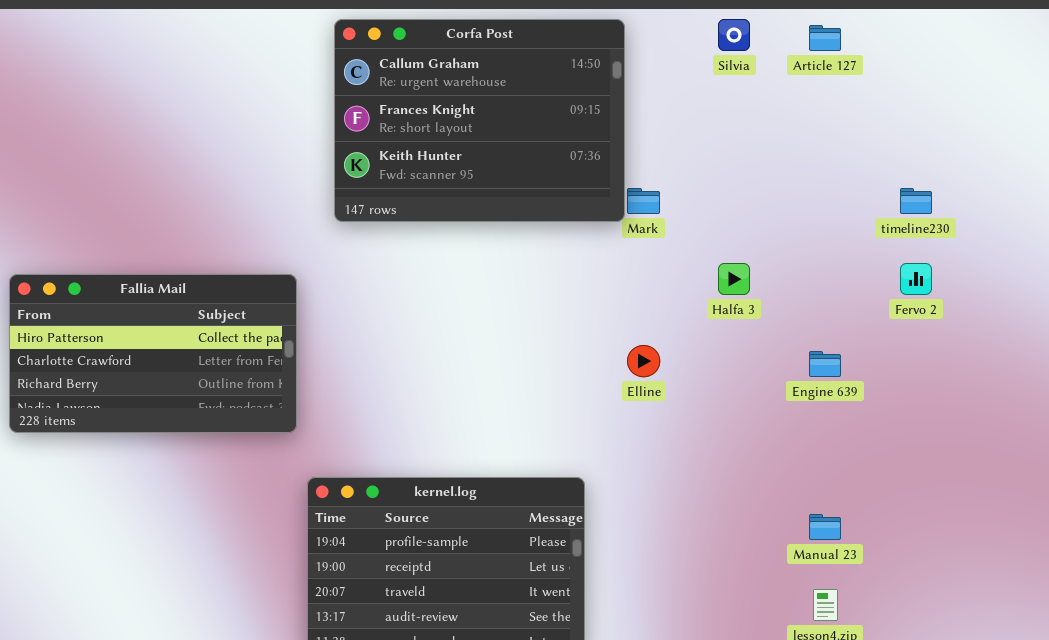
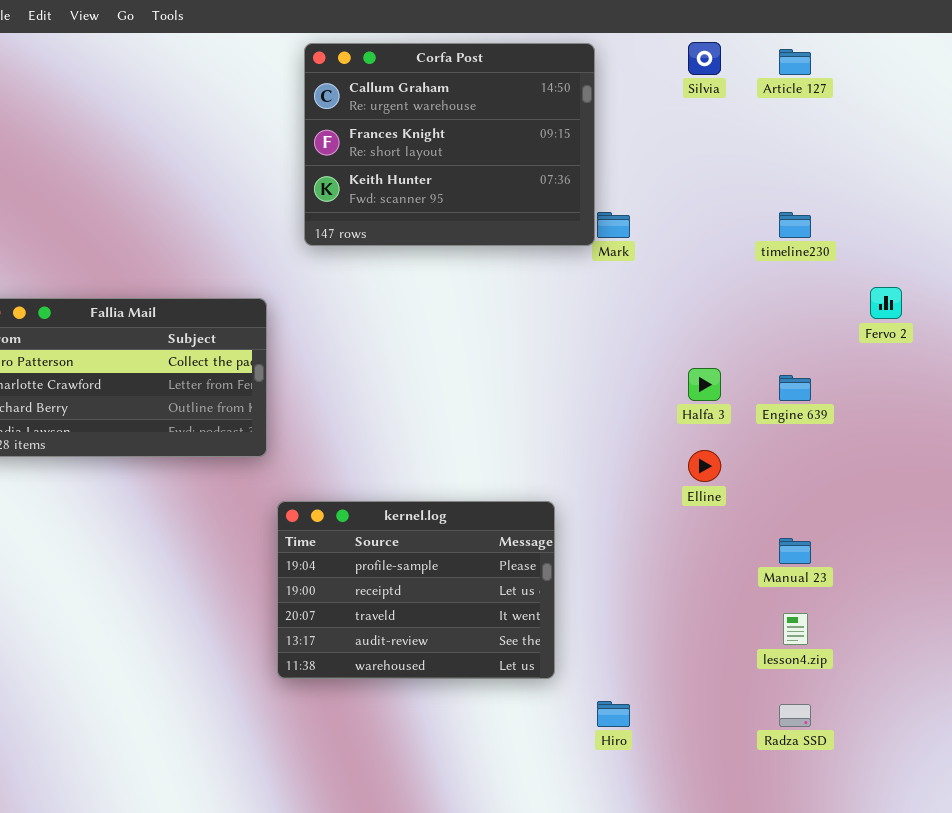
timeline230: [900,188,932,214] -> [779,212,811,238], moved
Halfa 3: [718,263,750,295] -> [688,368,721,401], moved
Elline: [627,345,660,377] -> [688,450,721,482], moved

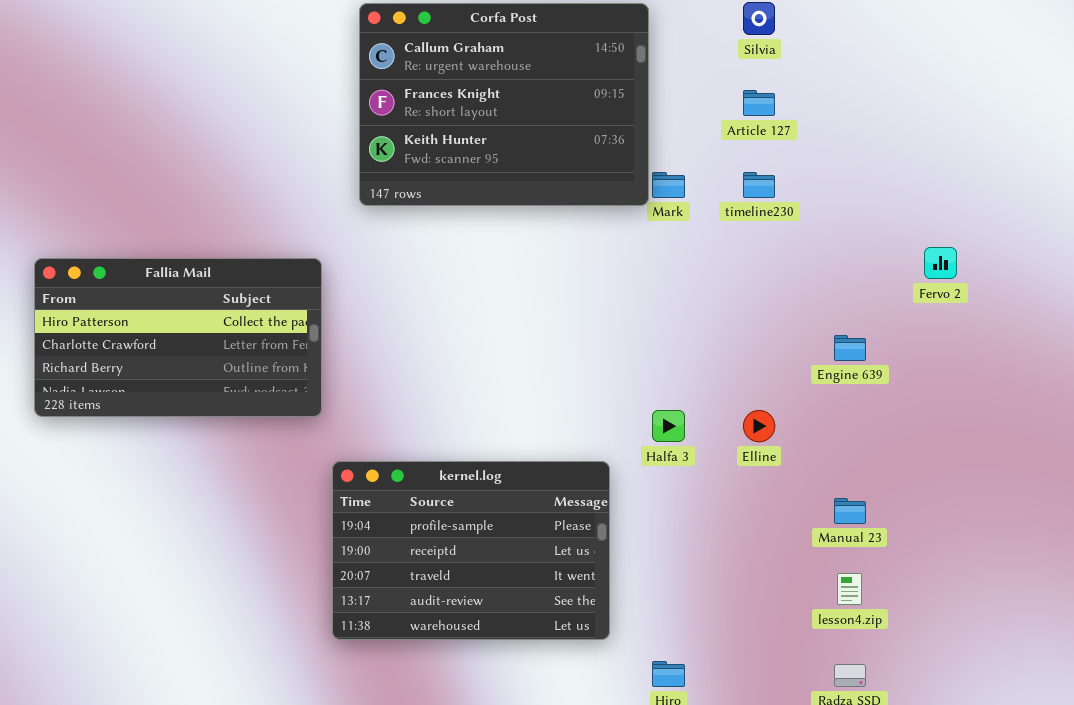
Article 127: [779,49,811,75] -> [743,90,775,116], moved
timeline230: [779,212,811,238] -> [743,172,775,198], moved
Halfa 3: [688,368,721,401] -> [652,410,685,442], moved

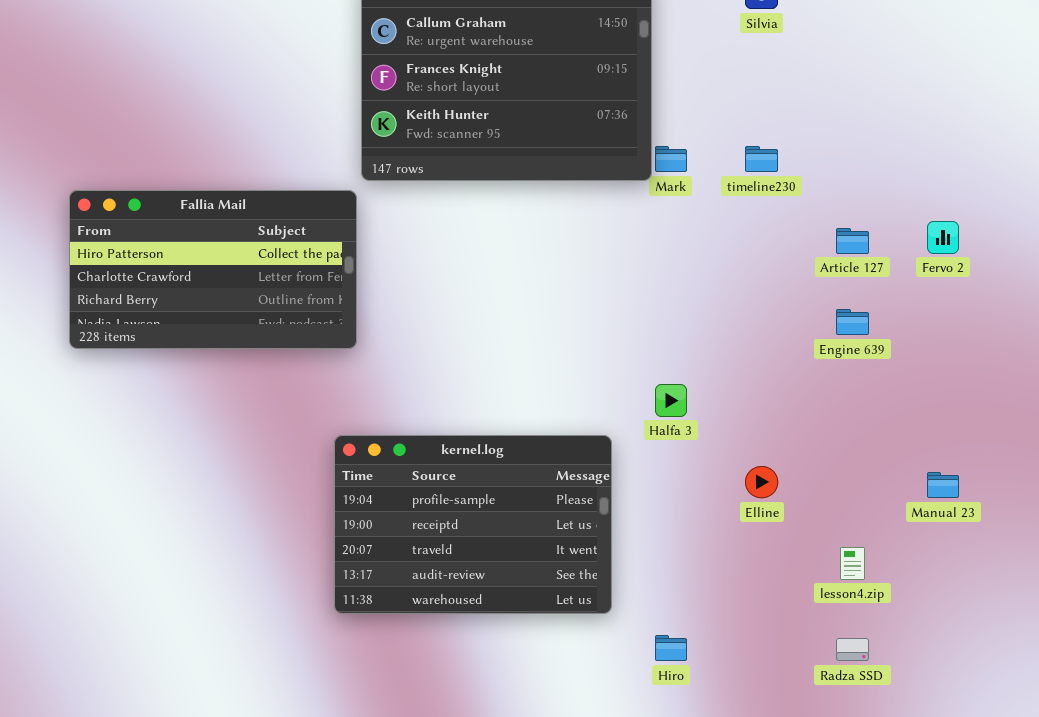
Article 127: [743,90,775,116] -> [836,228,869,254], moved
Fallia Mail: [34,258,322,417] -> [69,190,357,349], moved
Elline: [743,410,775,442] -> [745,466,778,498], moved
Manual 23: [834,498,866,524] -> [927,472,959,498], moved

